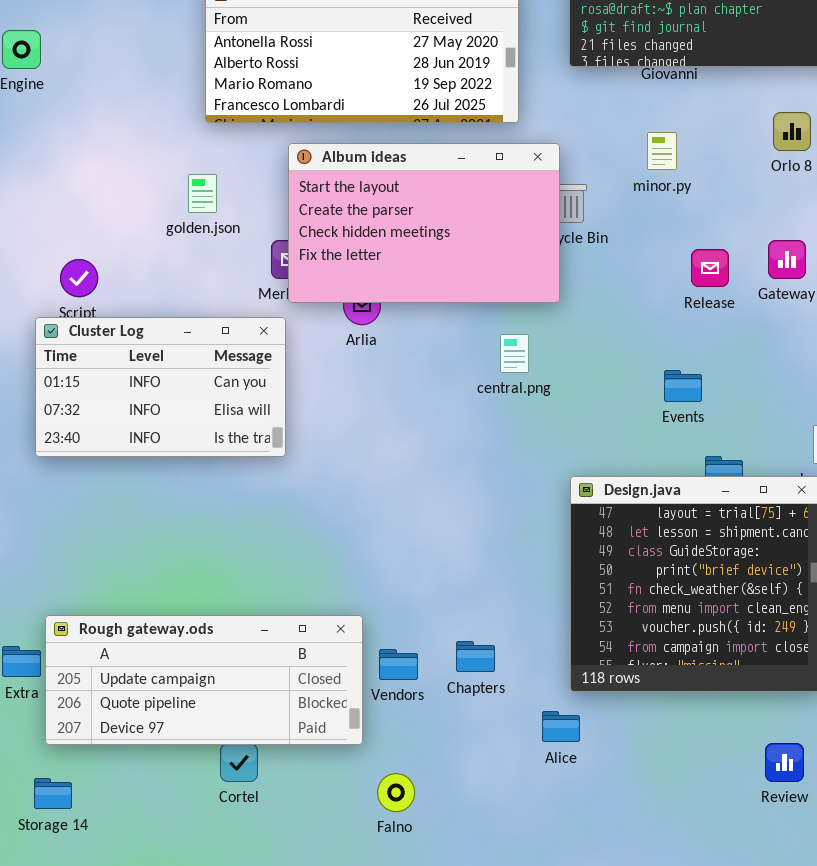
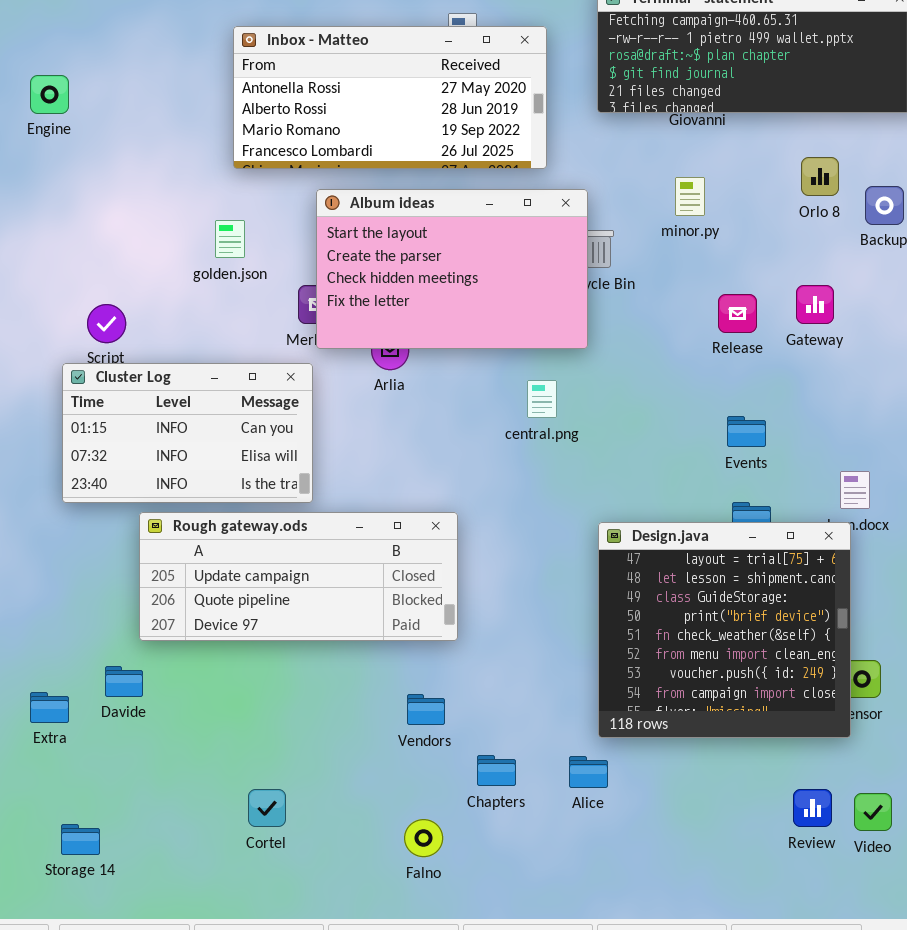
Events: [664,370,702,402] -> [727,416,766,447], moved
Rough gateway.ods: [45,615,363,745] -> [139,512,458,641], moved
Chapters: [456,641,495,672] -> [477,755,516,786], moved

